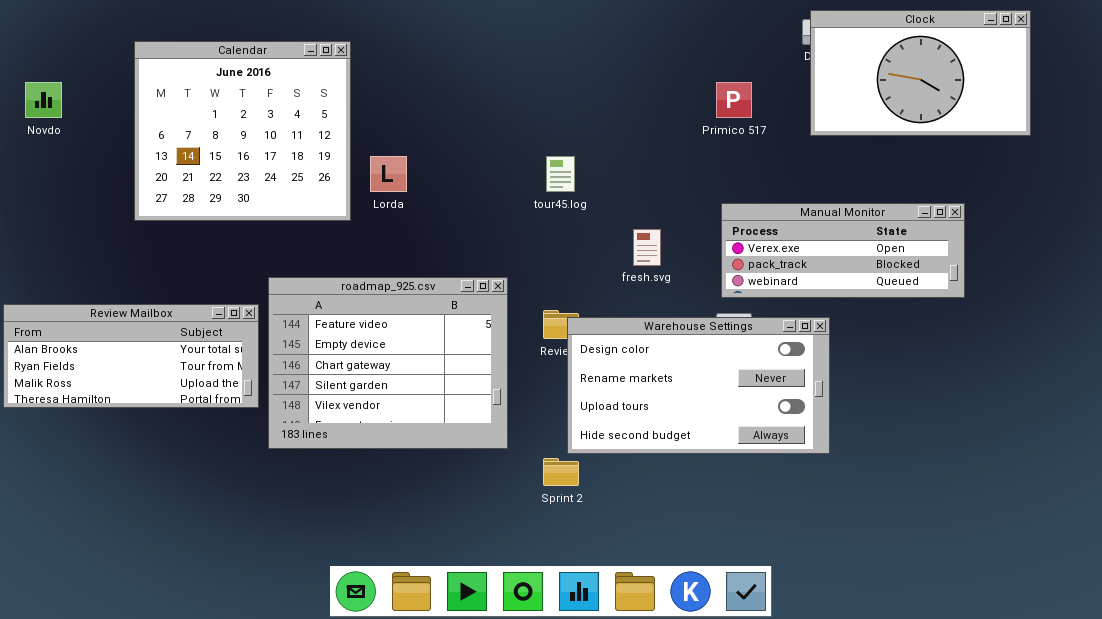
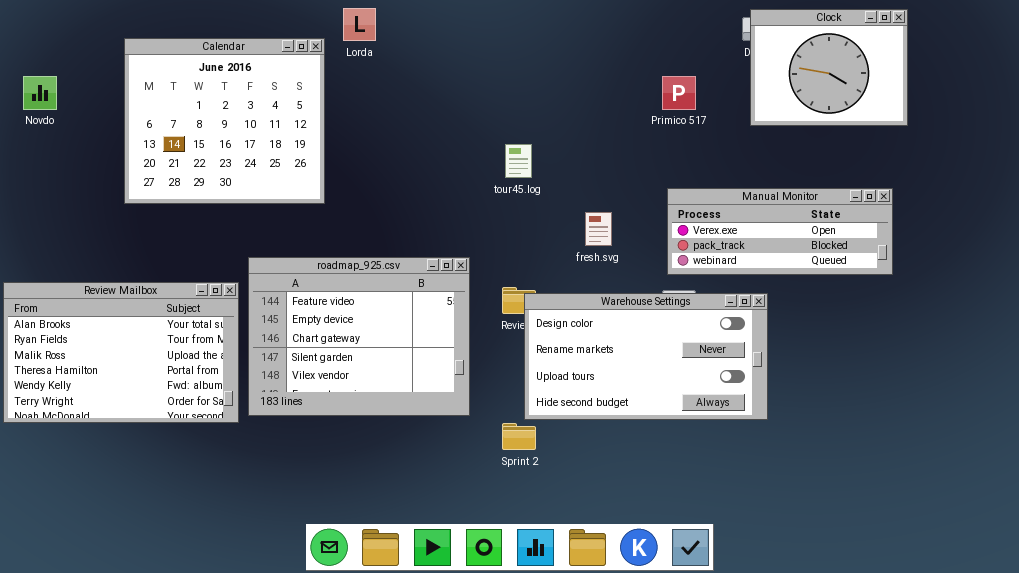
Clock: [810,10,1031,136] -> [750,9,908,126], resized
Lorda: [370,156,407,192] -> [343,8,376,41], moved
Review Mailbox: [3,304,259,408] -> [3,282,239,423], resized

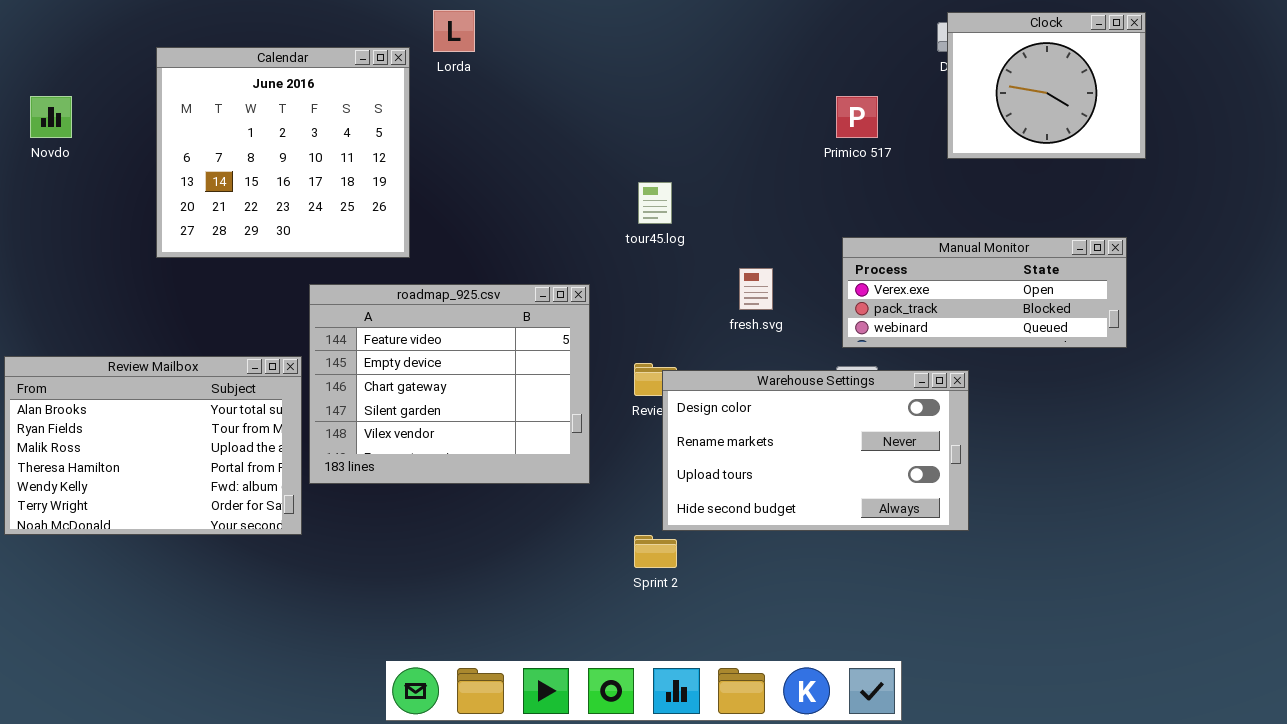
roadmap_925.csv: [248,257,470,416] -> [309,284,590,484], moved

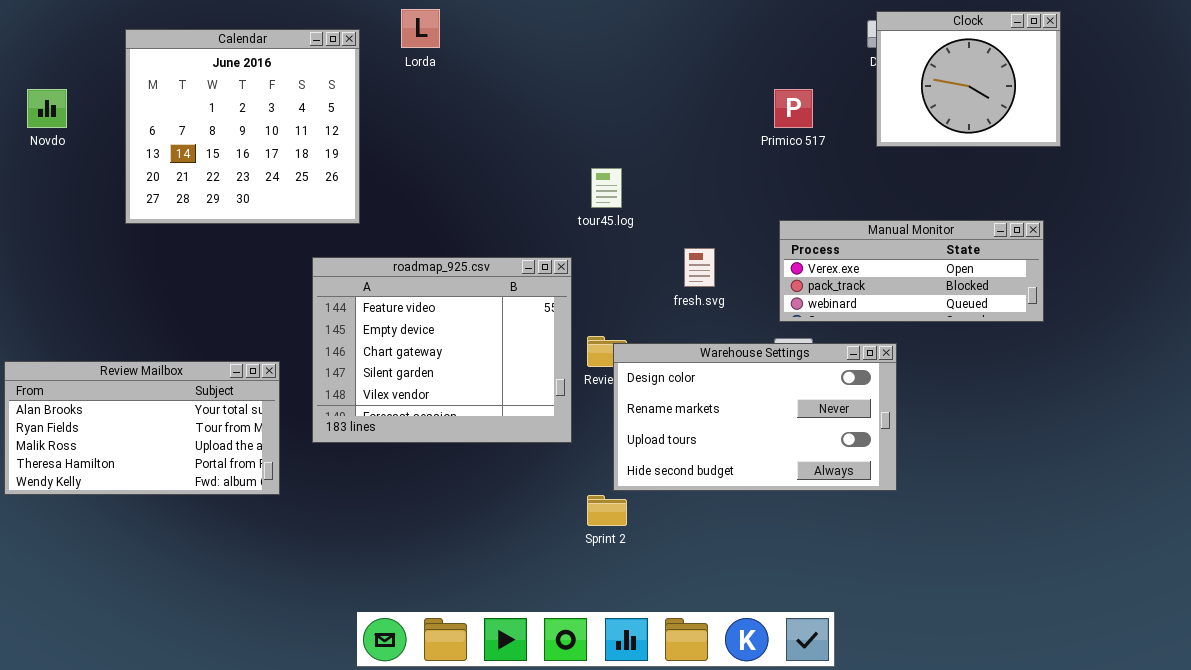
Calendar: [156,47,410,258] -> [125,29,360,224], moved
roadmap_925.csv: [309,284,590,484] -> [312,257,572,443], moved
Review Mailbox: [4,356,302,535] -> [4,361,280,495], resized

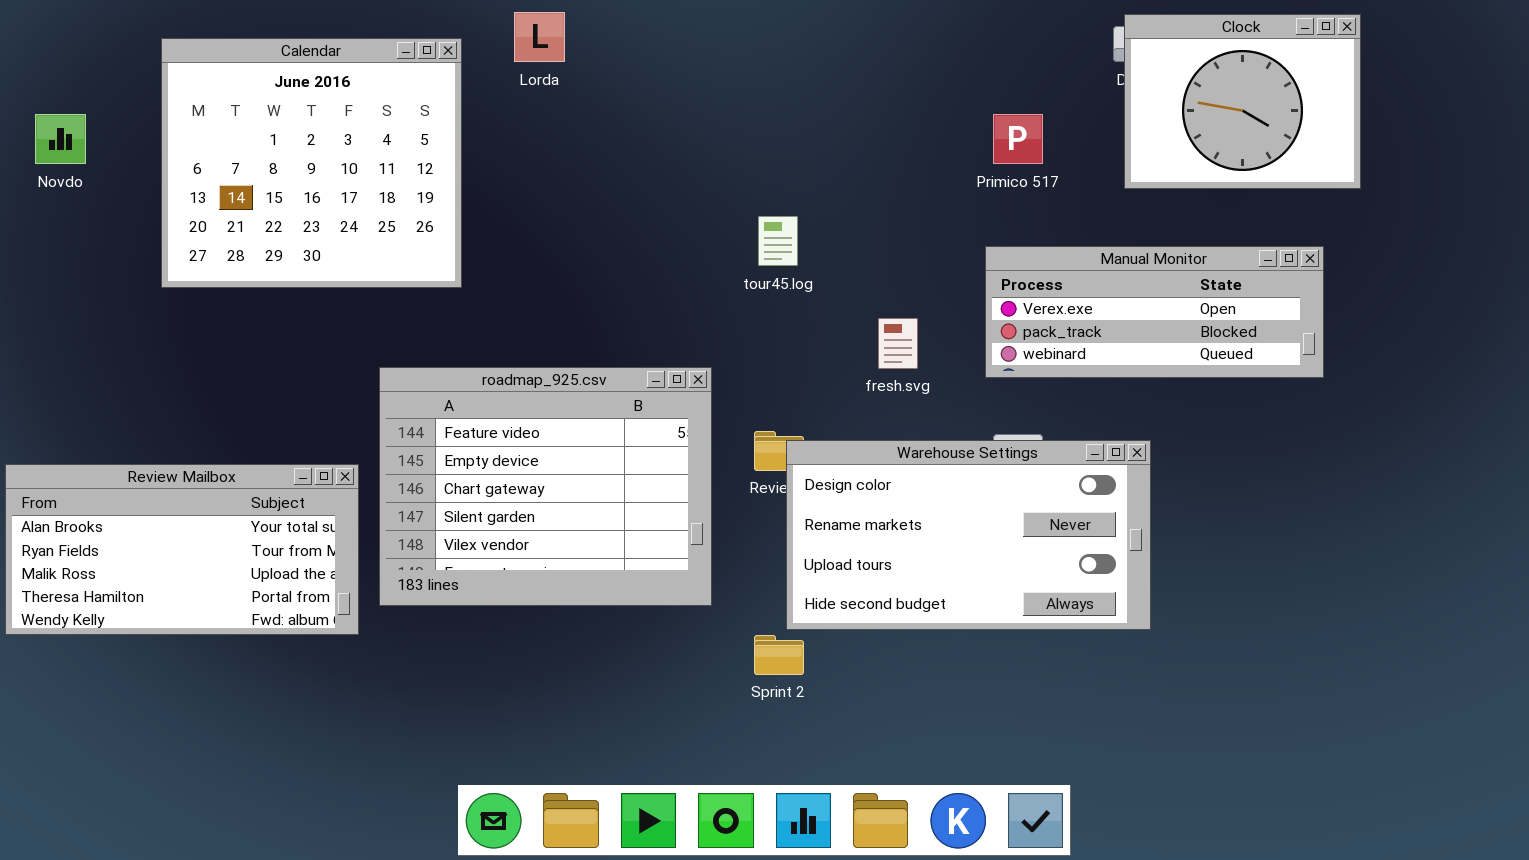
Manual Monitor: [779,220,1044,322] -> [985,246,1324,378], moved
roadmap_925.csv: [312,257,572,443] -> [379,367,712,606], moved

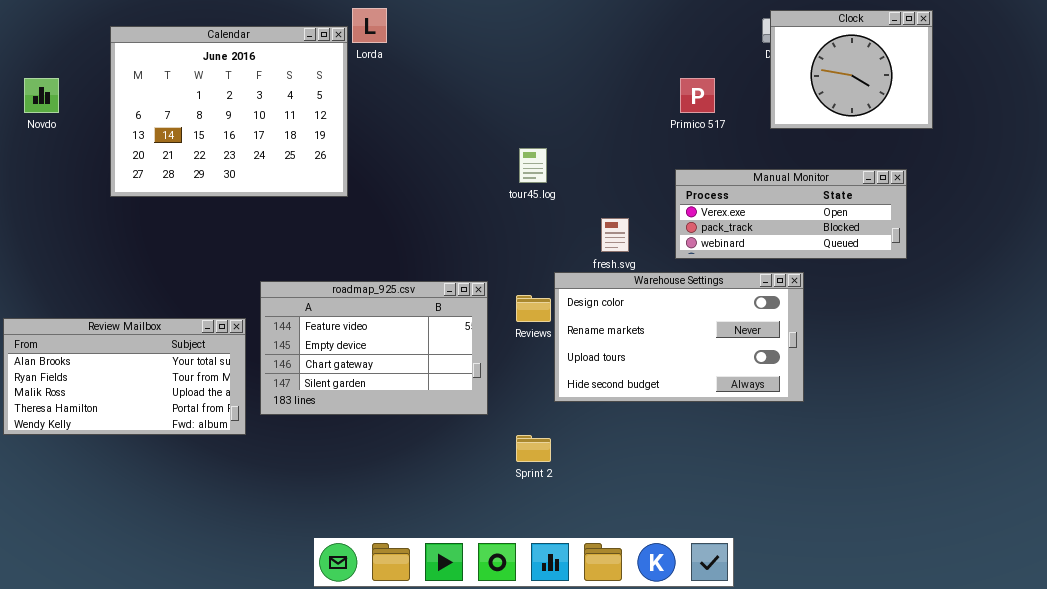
Calendar: [161,38,462,288] -> [110,26,348,197], resized
roadmap_925.csv: [379,367,712,606] -> [260,281,488,415], resized
Warehouse Settings: [786,440,1151,630] -> [554,272,804,402], moved

